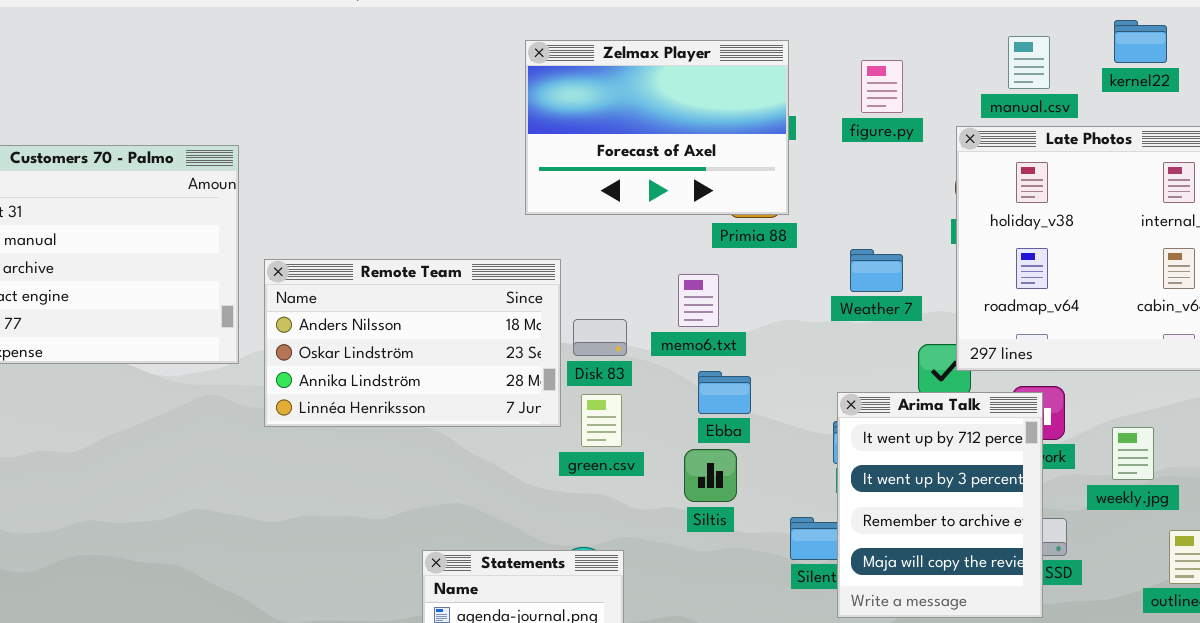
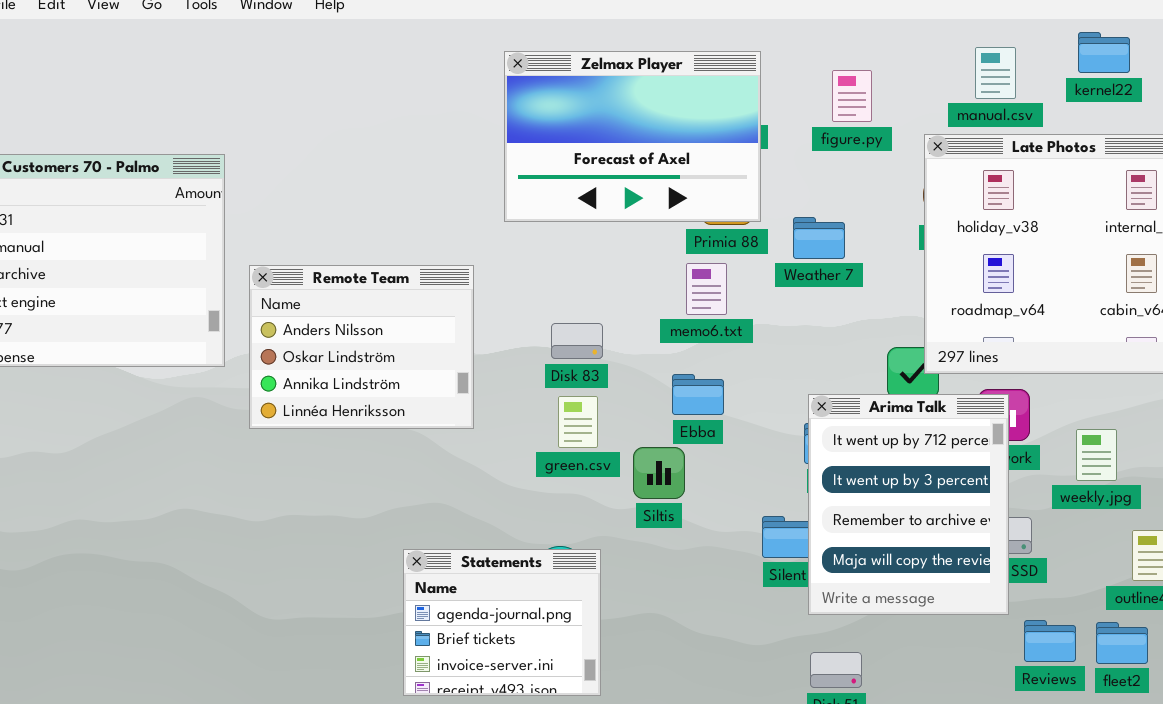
Weather 7: [850,249,903,292] -> [793,217,845,259], moved
Remote Team: [264,259,561,427] -> [249,265,474,429], resized
memo6.txt: [678,274,719,327] -> [686,263,727,315], moved
Siltis: [684,449,737,502] -> [633,447,685,499], moved

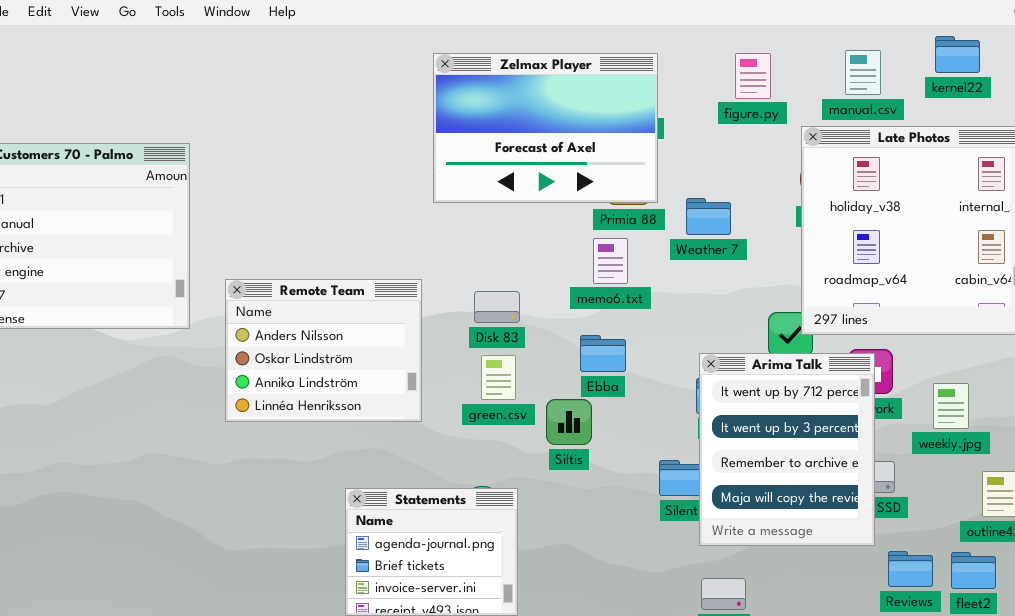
figure.py: [832,70,872,122] -> [735,53,771,99], moved
Remote Team: [249,265,474,429] -> [225,279,422,422], moved

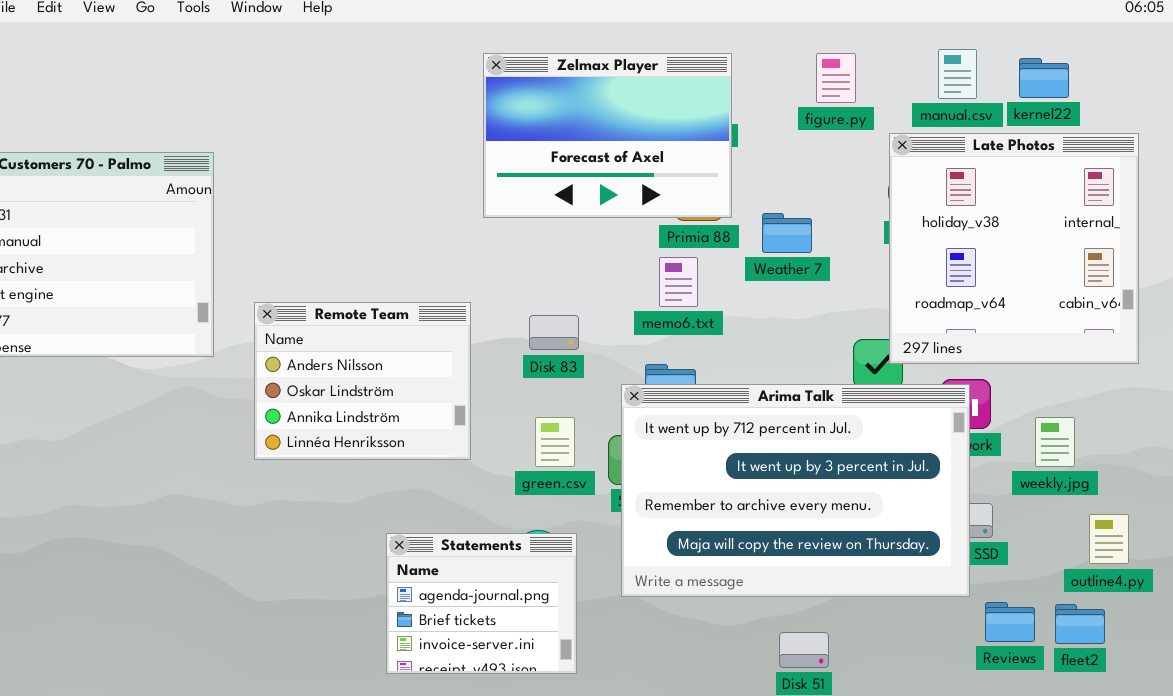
kernel22: [935,36,980,73] -> [1019,58,1069,98], moved
Arima Talk: [699,353,875,546] -> [621,384,970,597], resized
green.csv: [481,355,516,400] -> [535,417,575,467], moved

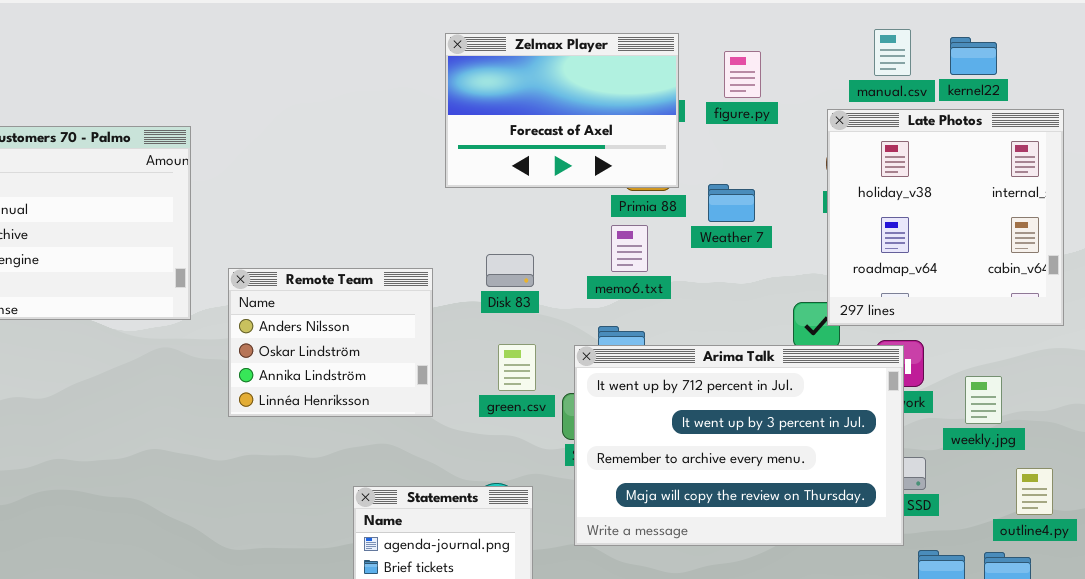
figure.py: [816,53,856,103] -> [724,51,761,98], moved
Disk 83: [529,315,579,350] -> [486,254,534,287], moved
green.csv: [535,417,575,467] -> [498,344,536,391], moved

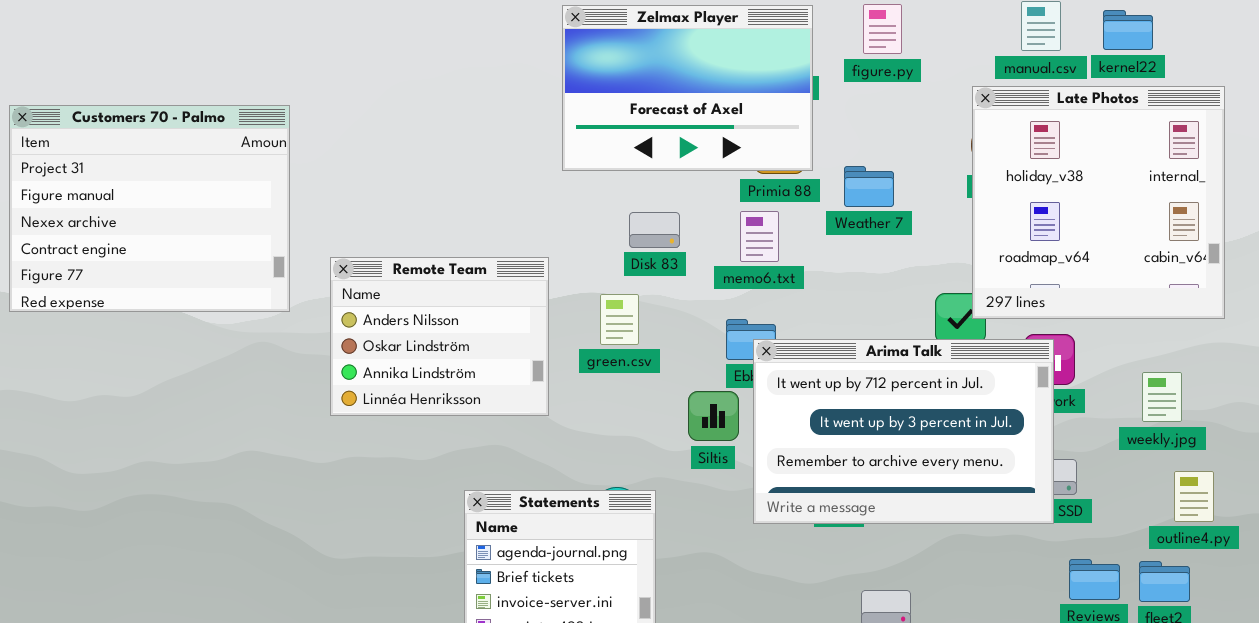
figure.py: [724,51,761,98] -> [863,4,902,54], moved
Disk 83: [486,254,534,287] -> [629,212,680,248], moved
green.csv: [498,344,536,391] -> [600,294,639,345], moved
Arima Talk: [574,345,904,546] -> [753,339,1054,524], resized
weekly.jpg: [965,376,1002,424] -> [1142,372,1182,422], moved

